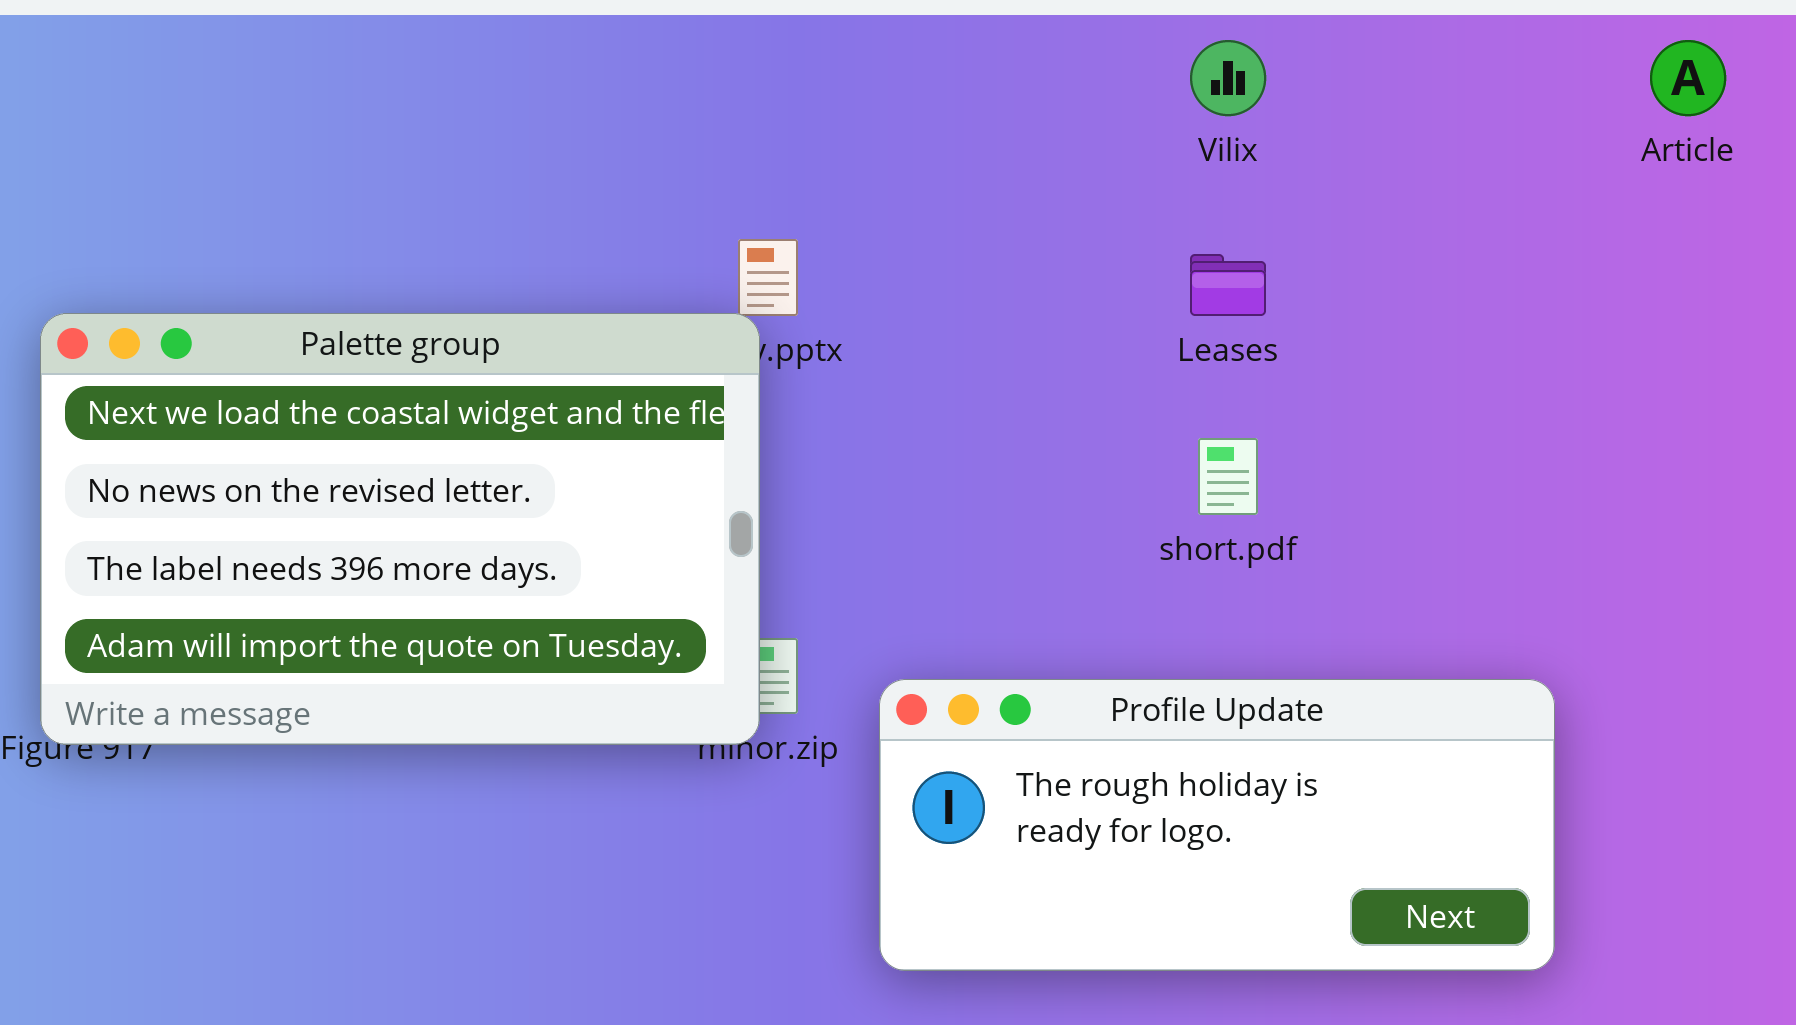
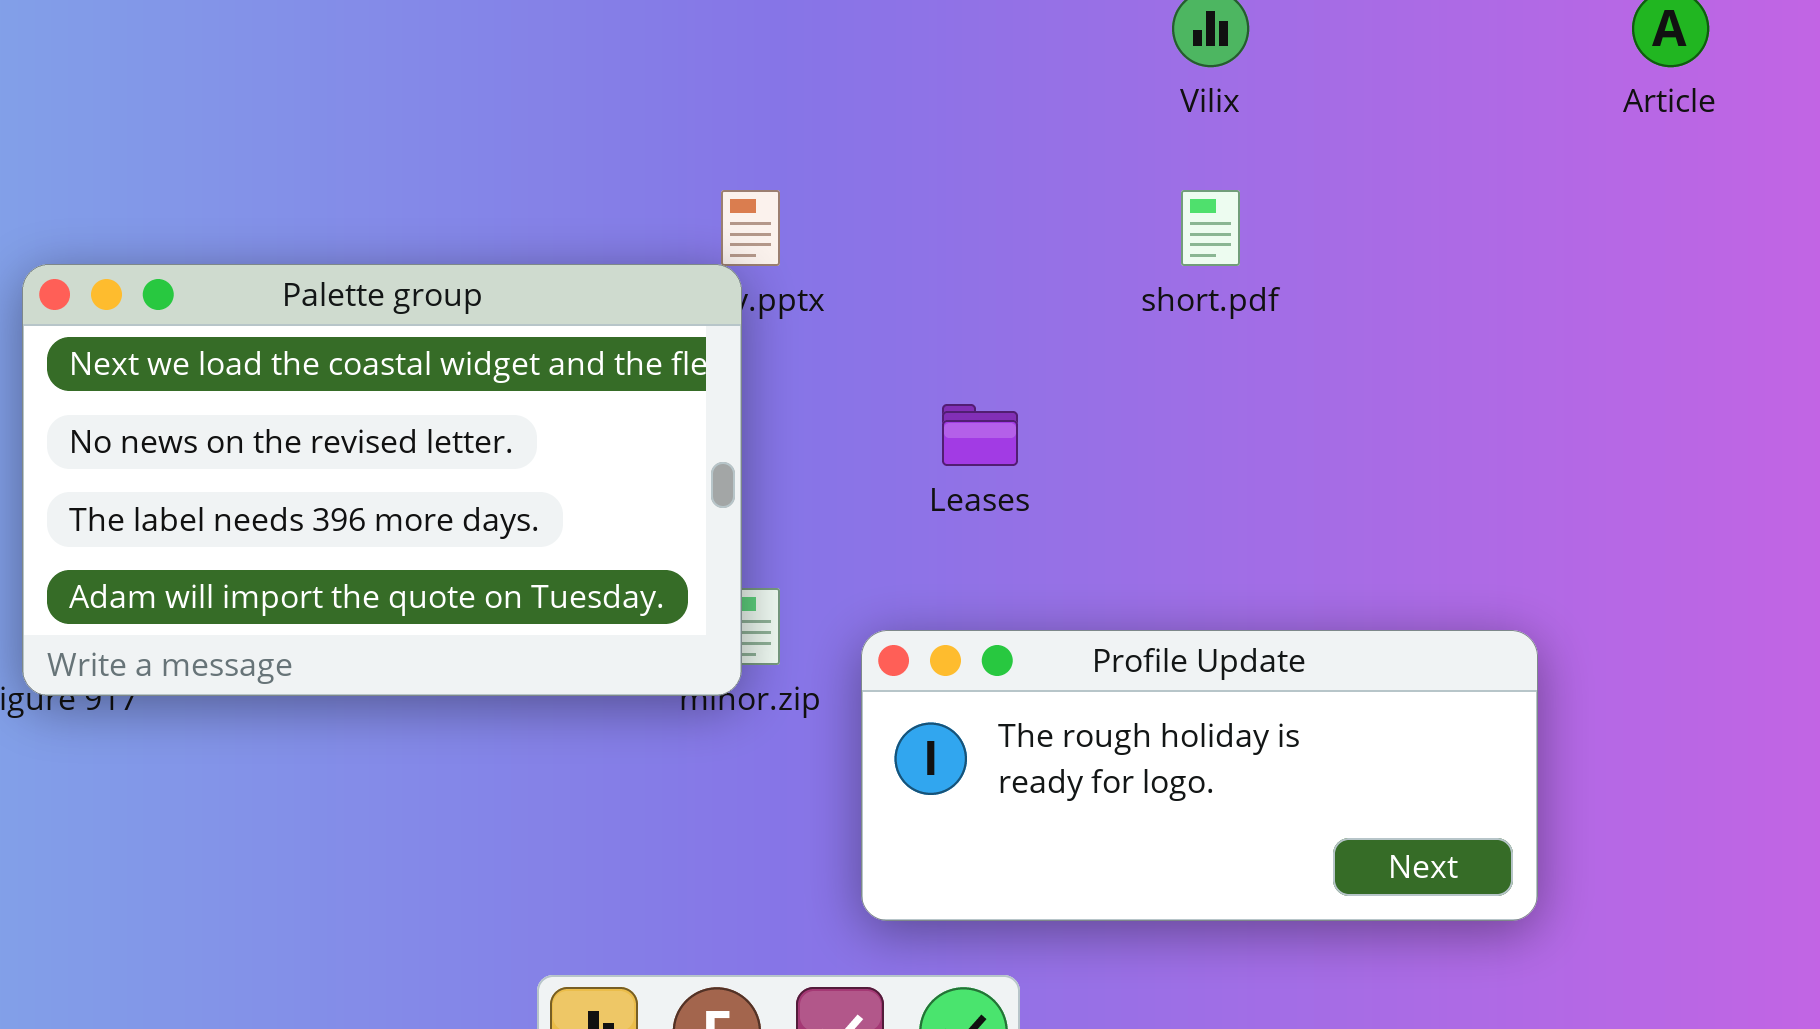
Leases: [1190,254,1266,316] -> [942,404,1018,466], moved
short.pdf: [1198,438,1258,515] -> [1181,190,1240,266], moved

